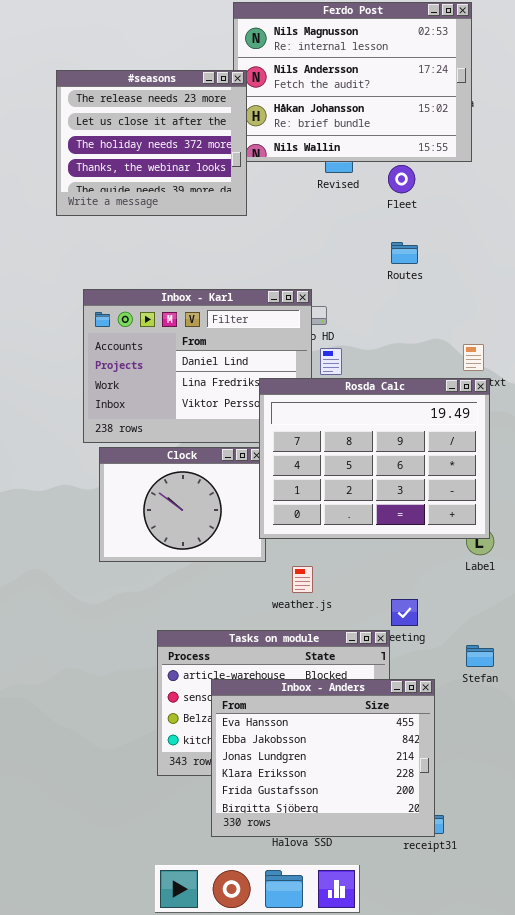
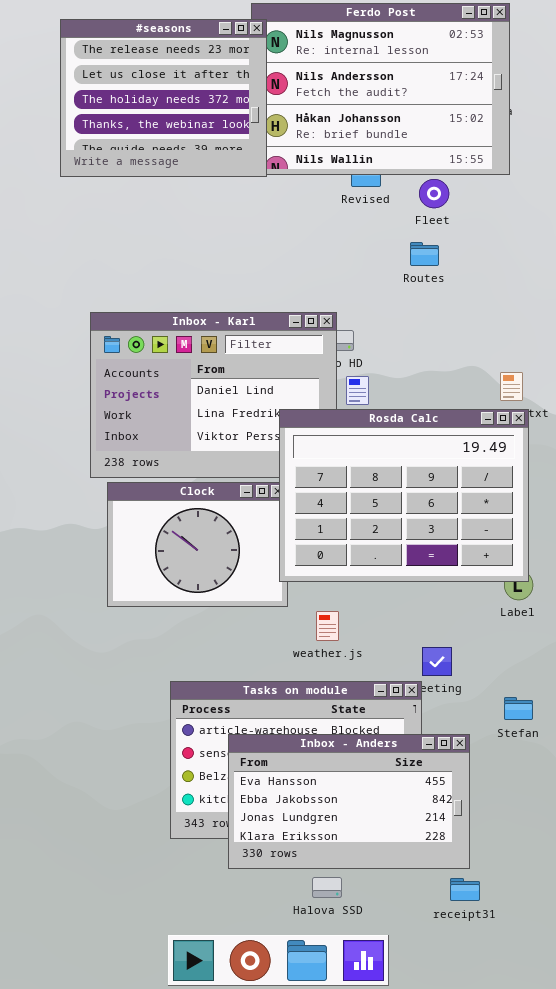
#seasons: [56,70,247,216] -> [60,19,267,177], moved
Routes: [391,242,418,264] -> [410,242,439,266], moved
Inbox - Anders: [211,679,435,837] -> [228,734,470,869], resized

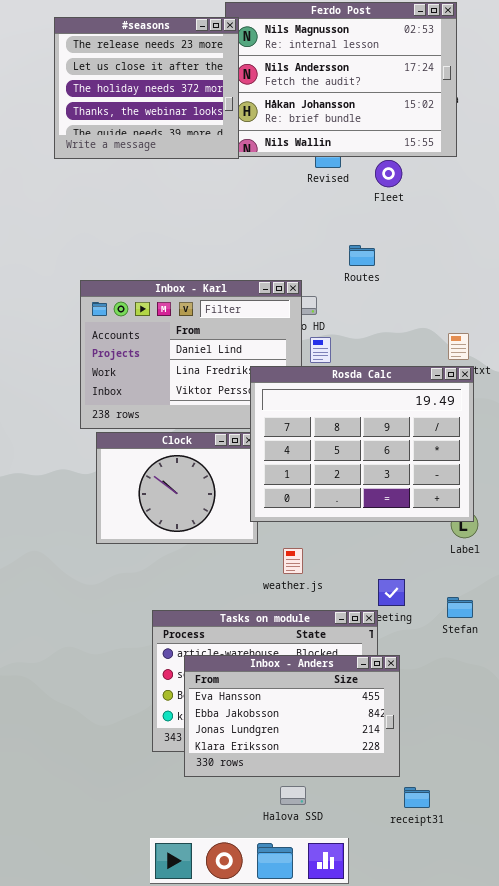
Routes: [410,242,439,266] -> [349,245,375,266], moved
Stefan: [504,697,533,720] -> [447,597,473,618], moved
Inbox - Anders: [228,734,470,869] -> [184,655,400,777], moved

